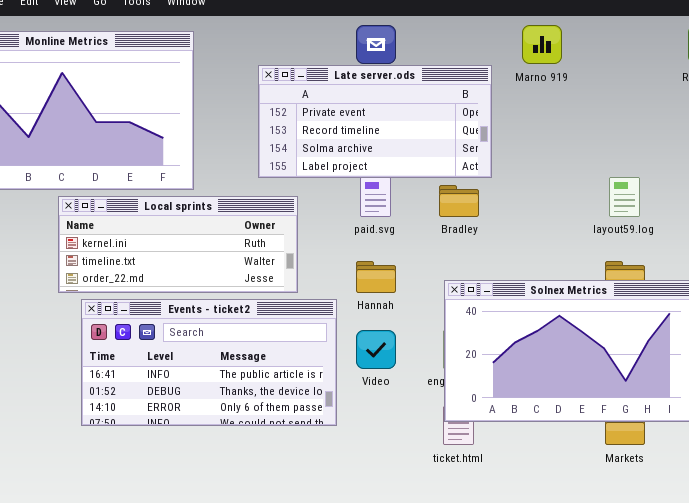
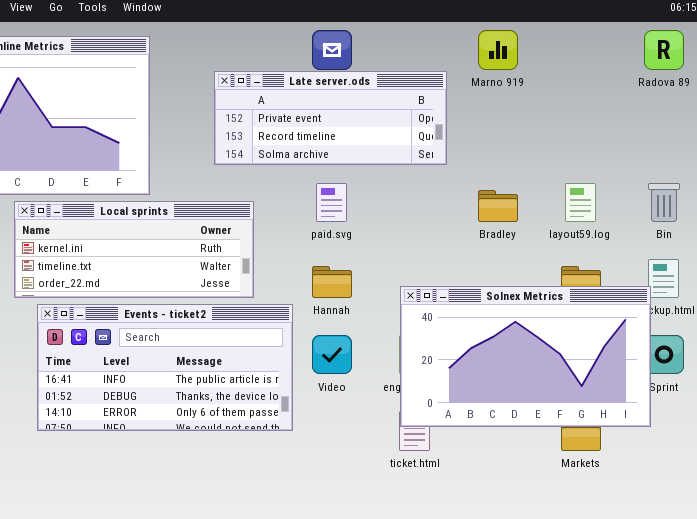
Late server.ods: [258,65,492,178] -> [214,71,447,165], resized
Bradley: [439,185,479,217] -> [478,190,518,222], moved

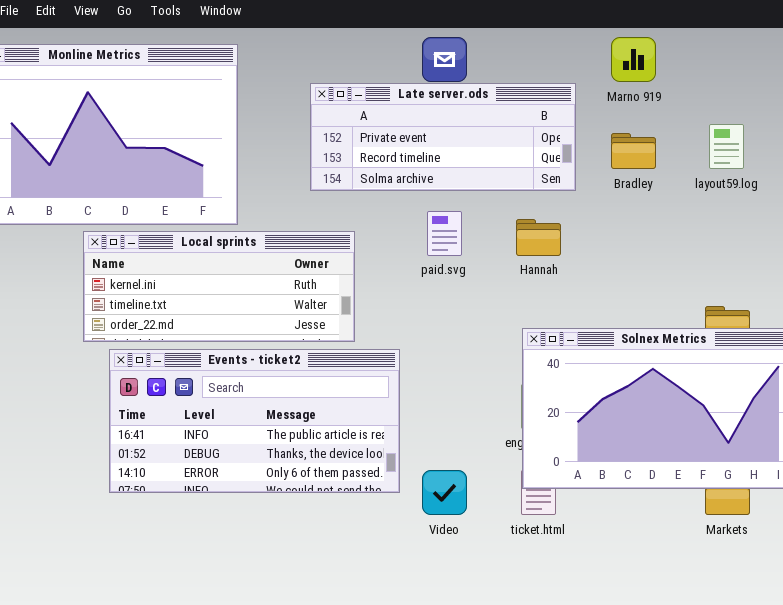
layout59.log: [565,183,596,222] -> [709,124,744,169], moved
Bradley: [478,190,518,222] -> [611,133,656,169], moved
Hannah: [312,266,352,298] -> [516,219,561,256], moved
Video: [312,335,352,374] -> [422,470,467,515], moved

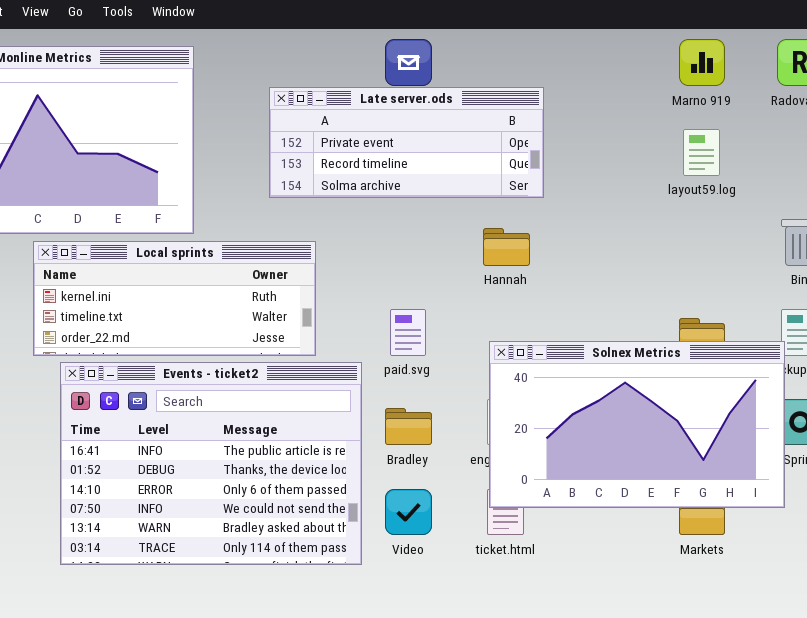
Marno 919: [611,37,656,82] -> [679,39,725,86], moved
Bradley: [611,133,656,169] -> [385,408,432,445], moved
paid.svg: [427,211,462,256] -> [390,309,426,356], moved
Events - ticket2: [109,349,400,493] -> [60,362,362,565], resized

